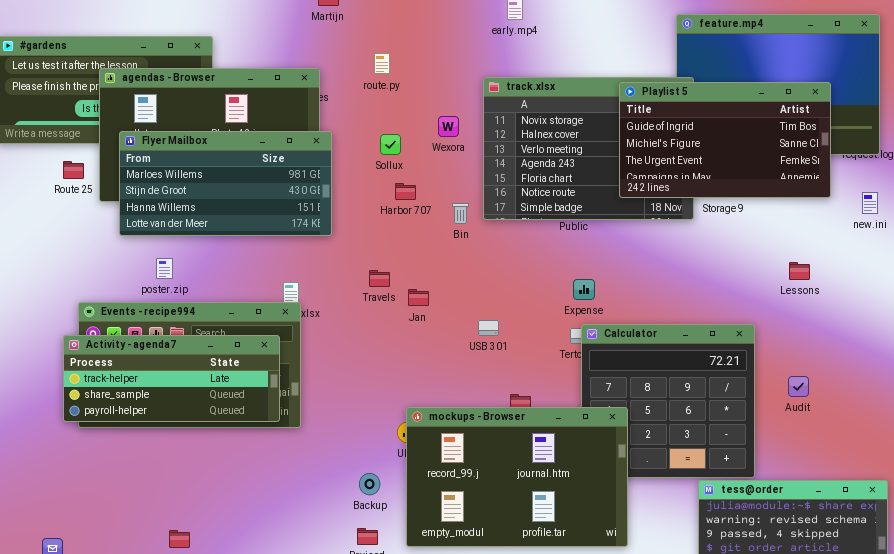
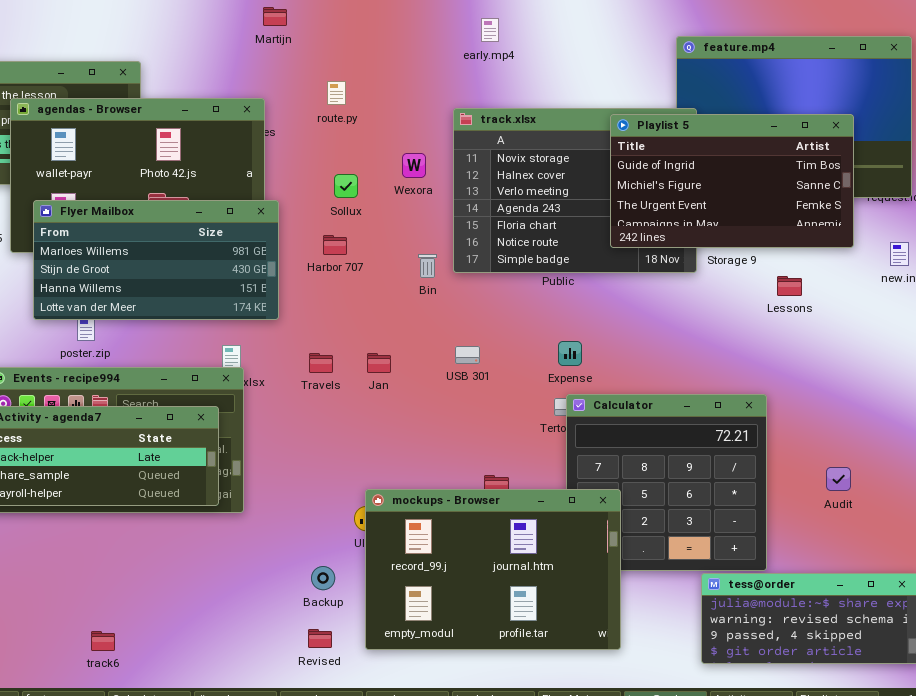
Flyer Mailbox: [119,131,332,236] -> [33,200,279,320], moved
Harbor 707: [395,183,416,200] -> [323,235,347,255], moved
Lessons: [789,262,810,280] -> [777,276,802,296], moved
Travels: [369,270,390,287] -> [309,353,333,373], moved
USB 301: [478,320,499,336] -> [455,346,480,364], moved
Audit: [788,376,809,397] -> [826,467,851,491], moved

